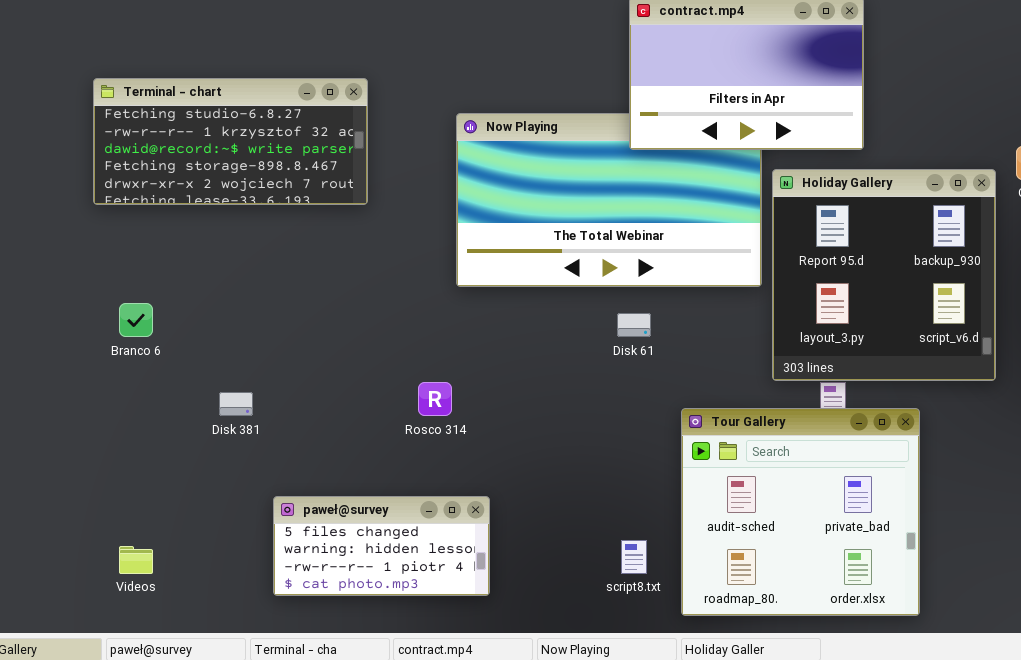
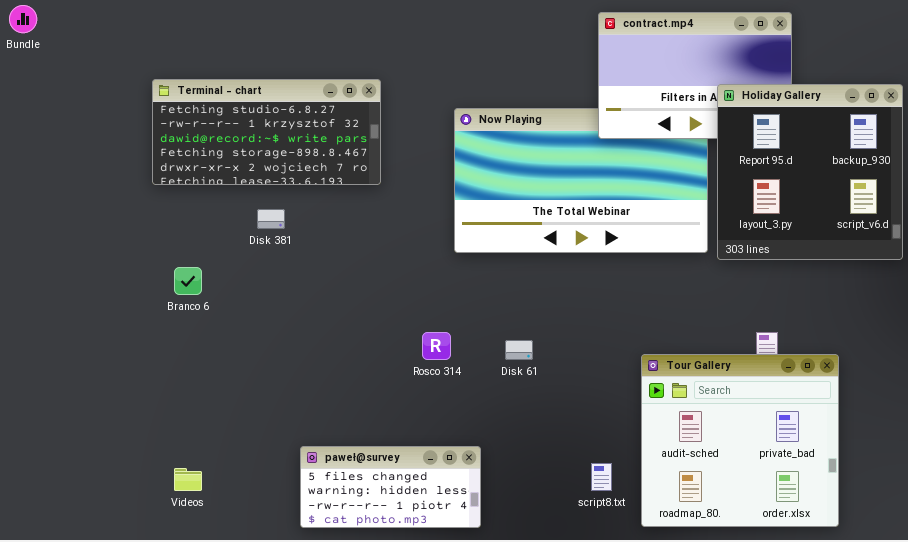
Holiday Gallery: [772,169,996,381] -> [717,84,903,260], moved
Disk 61: [617,313,651,337] -> [505,340,533,360], moved
Disk 381: [219,392,253,416] -> [257,209,285,229], moved
paweł@survey: [273,496,490,596] -> [300,446,481,528], moved

